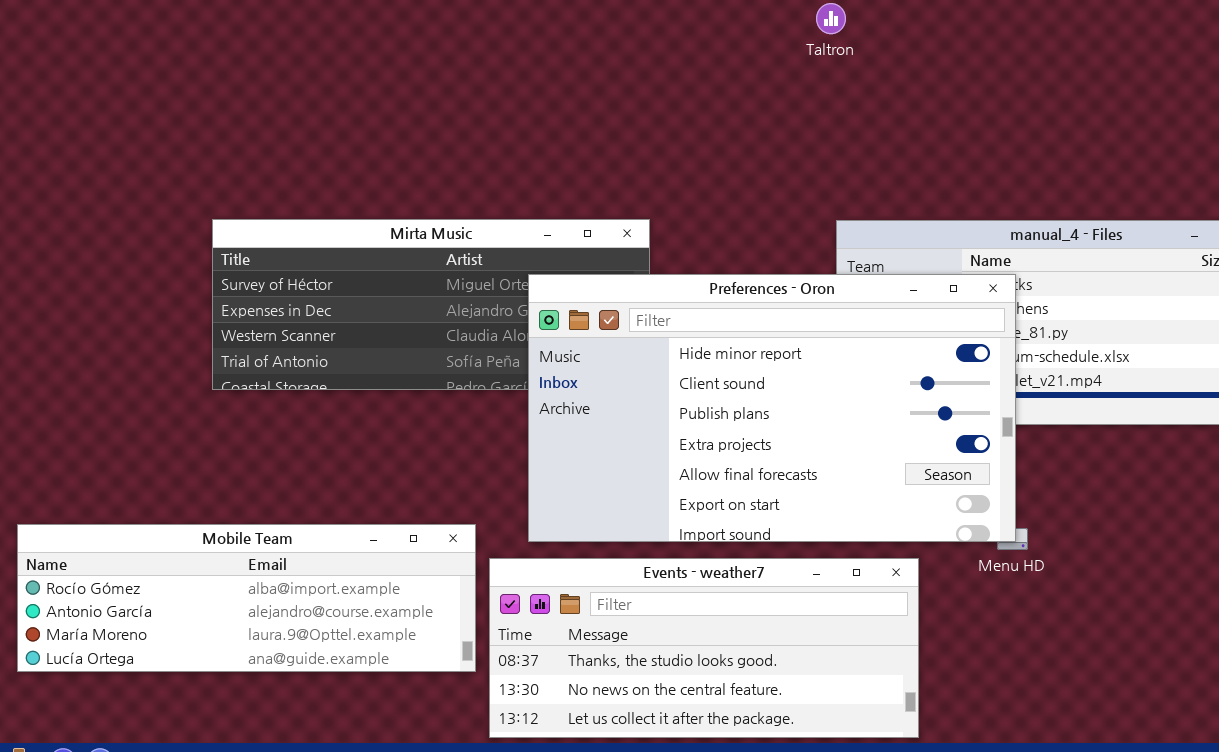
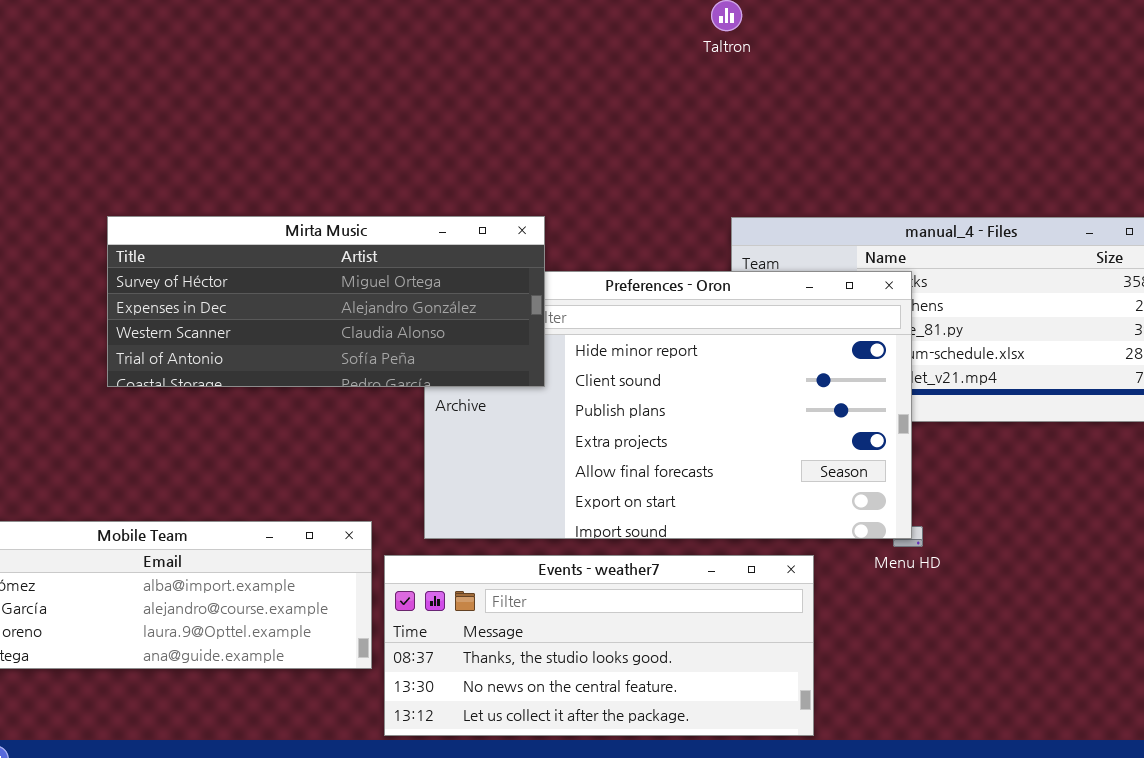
Mirta Music: [212,219,650,390] -> [107,216,545,387], raised

